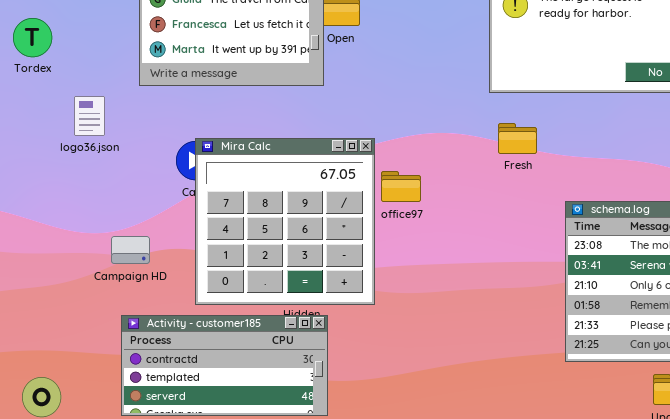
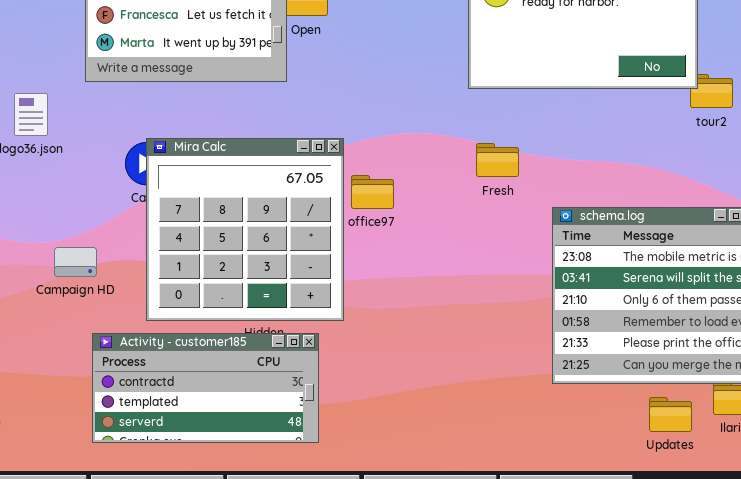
Fresh: [498,123,537,154] -> [476,143,519,177], moved
Activity - customer185: [121,315,328,416] -> [92,333,319,443], moved

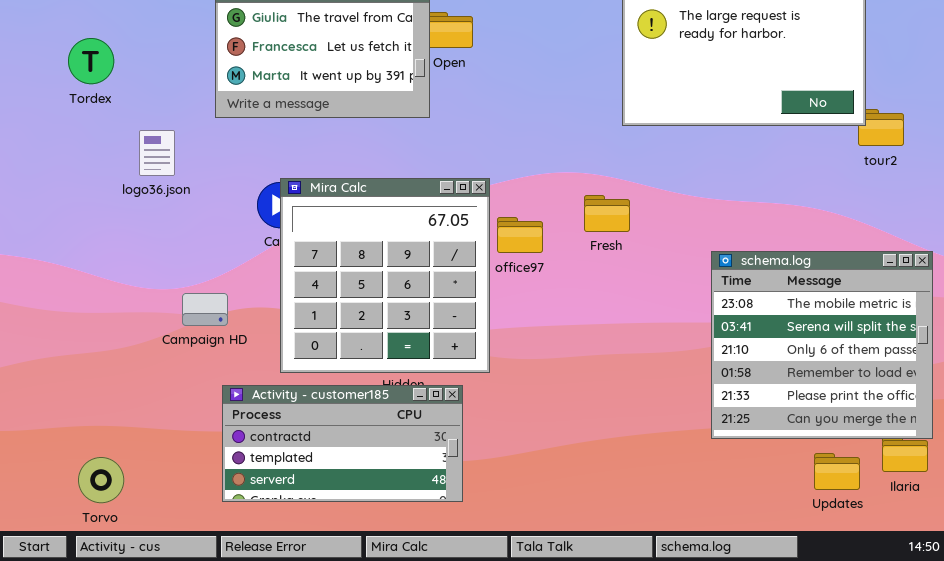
Fresh: [476,143,519,177] -> [584,195,630,232], moved

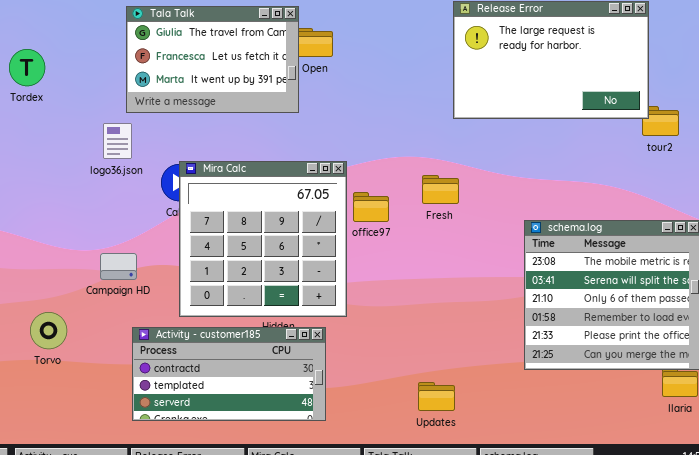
logo36.json: [139,130,175,176] -> [103,123,132,159], moved
Updates: [814,453,860,490] -> [418,382,455,411], moved
Torvo: [78,457,124,503] -> [30,312,67,349], moved

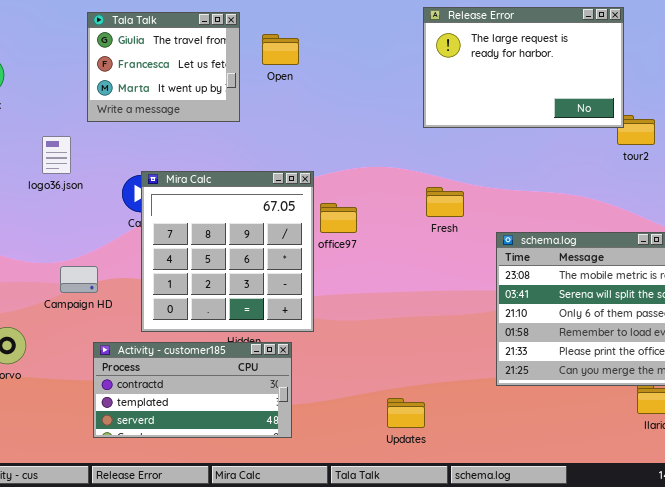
Tala Talk: [126,6,299,113] -> [87,12,240,122], resized
logo36.json: [103,123,132,159] -> [42,136,71,174], moved
Fresh: [422,175,459,204] -> [426,187,464,217], moved

